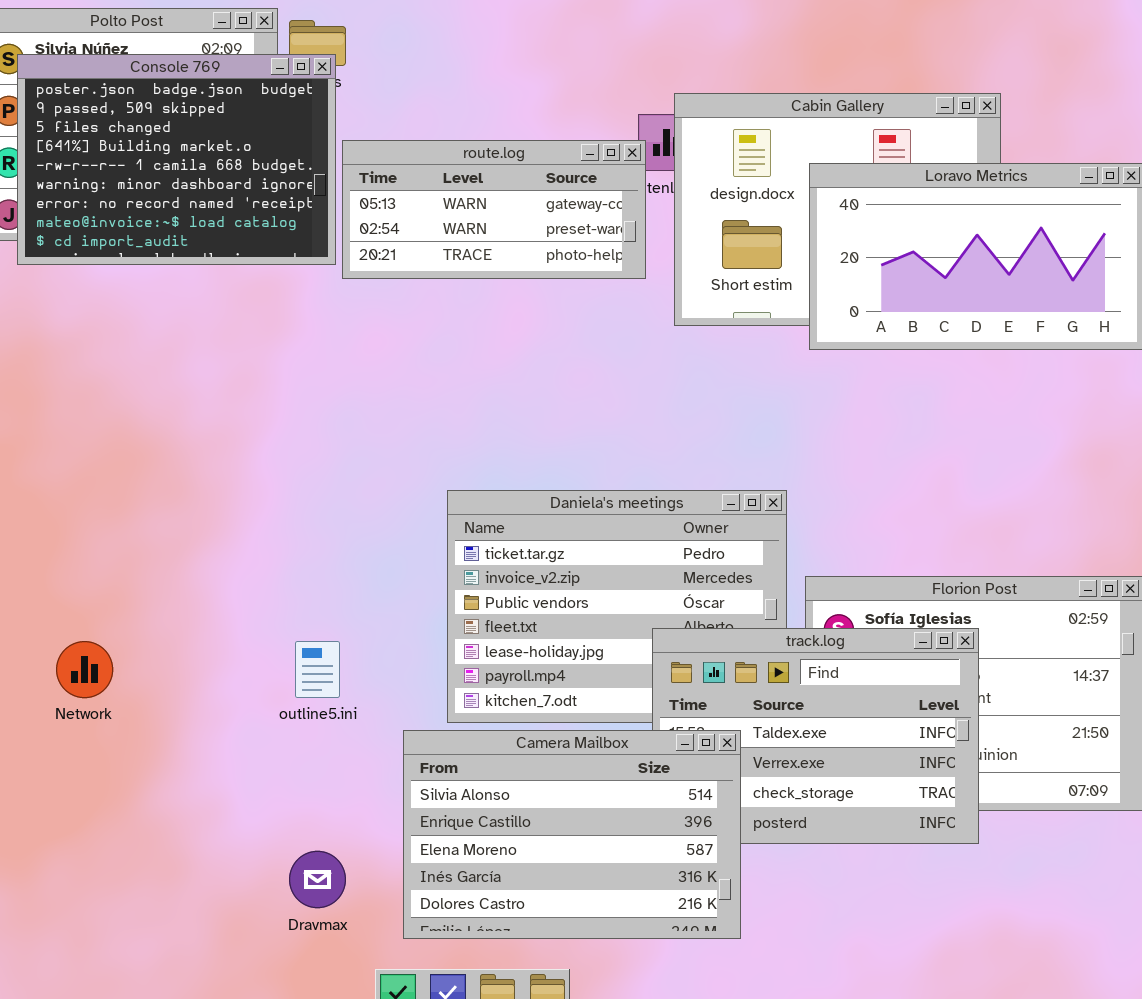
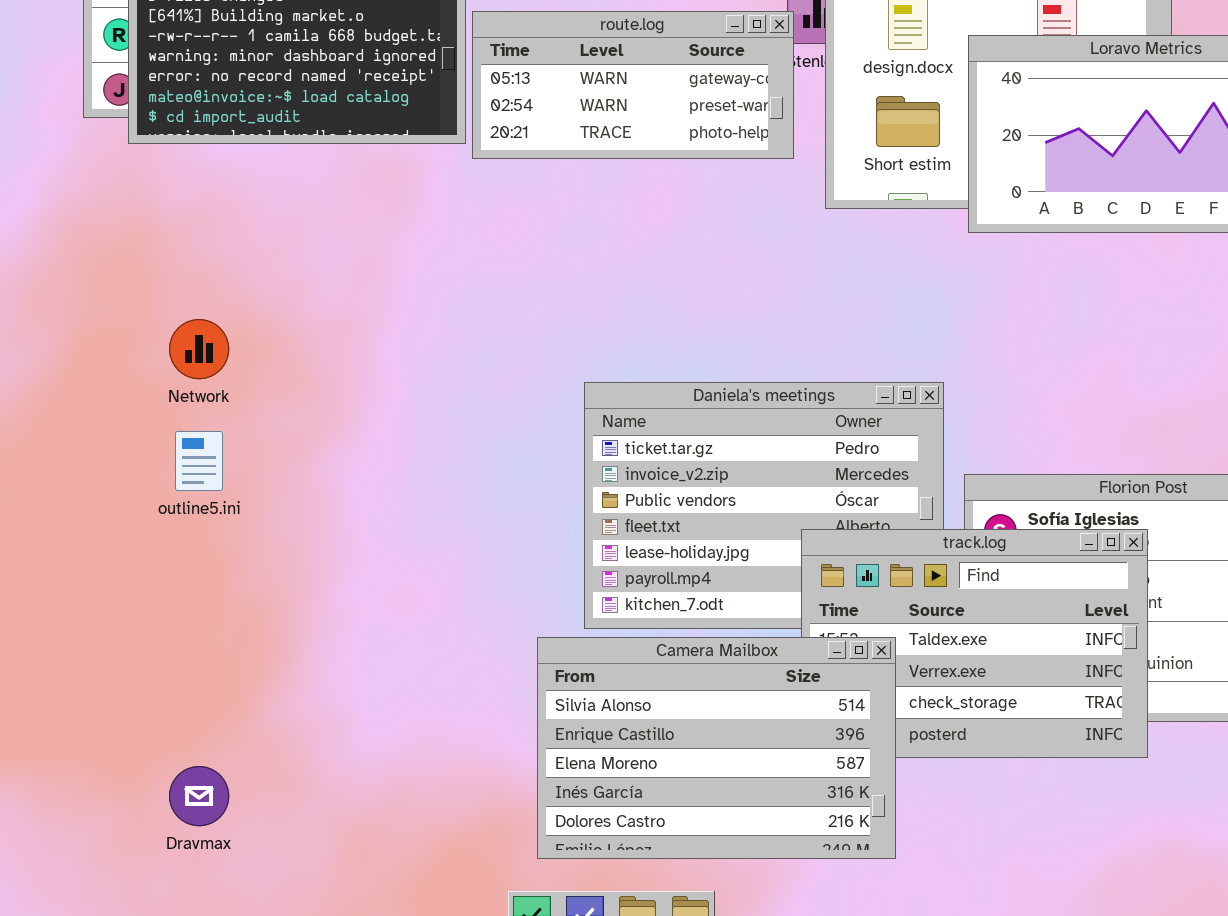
Network: [56,641,113,698] -> [169,319,229,379], moved
outline5.ini: [295,641,340,698] -> [175,431,223,491], moved
Dravmax: [289,851,346,908] -> [169,766,229,826], moved

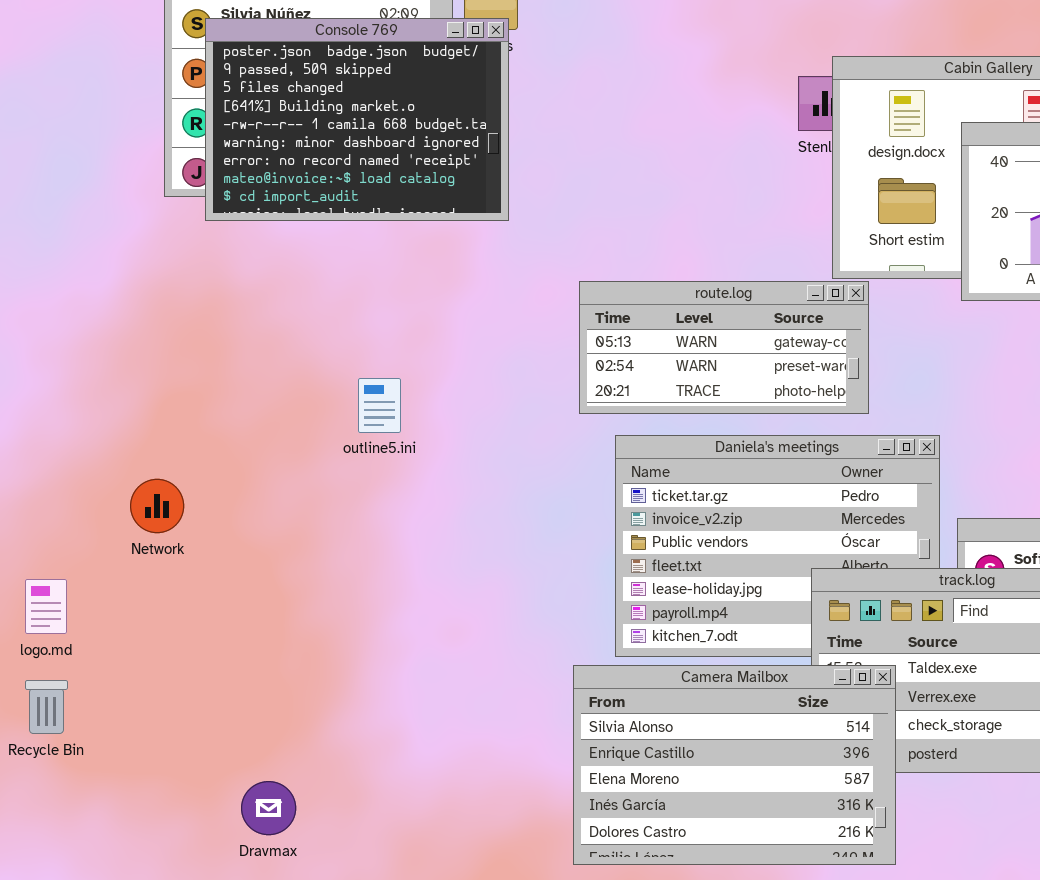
route.log: [472,11,794,159] -> [579,281,869,414], moved
Network: [169,319,229,379] -> [130,479,184,533], moved
outline5.ini: [175,431,223,491] -> [358,378,401,433], moved

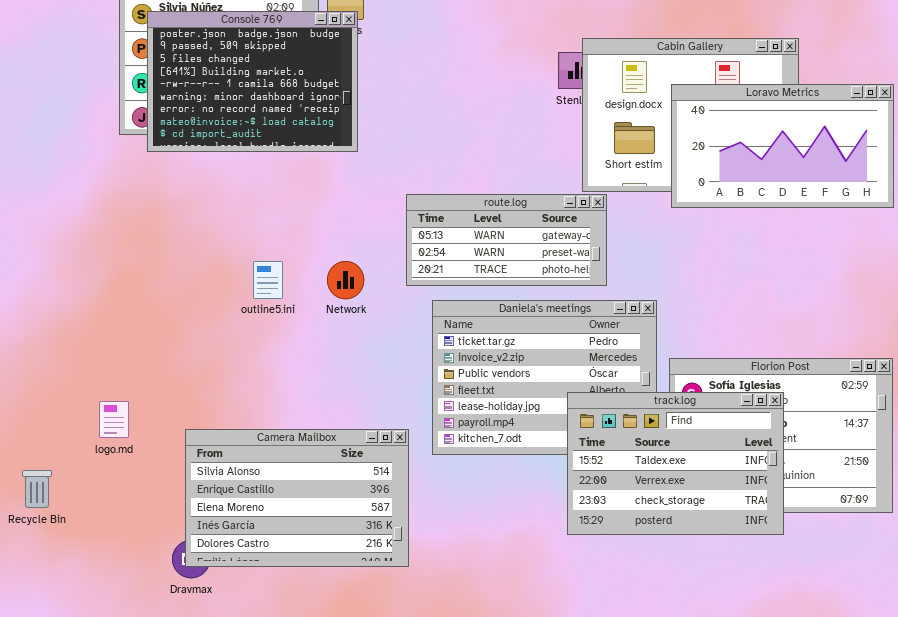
Network: [130,479,184,533] -> [327,261,364,299], moved
logo.md: [25,579,67,634] -> [99,401,129,438], moved
Camera Mailbox: [573,665,896,865] -> [185,429,409,567], moved

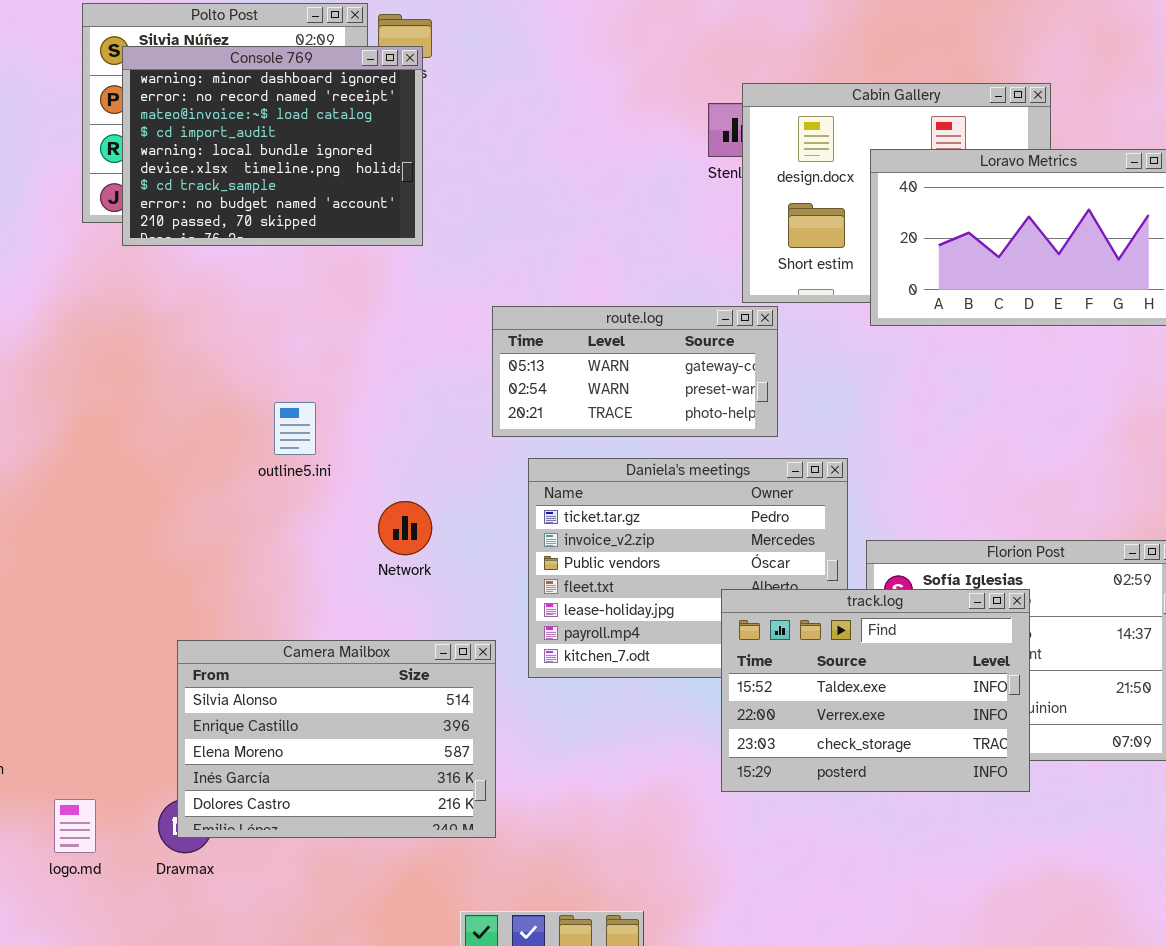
Console 769: [147,11,358,152] -> [122,46,423,246], scrolled down 5 rows
Network: [327,261,364,299] -> [378,501,432,555], moved
logo.md: [99,401,129,438] -> [54,799,96,853], moved

